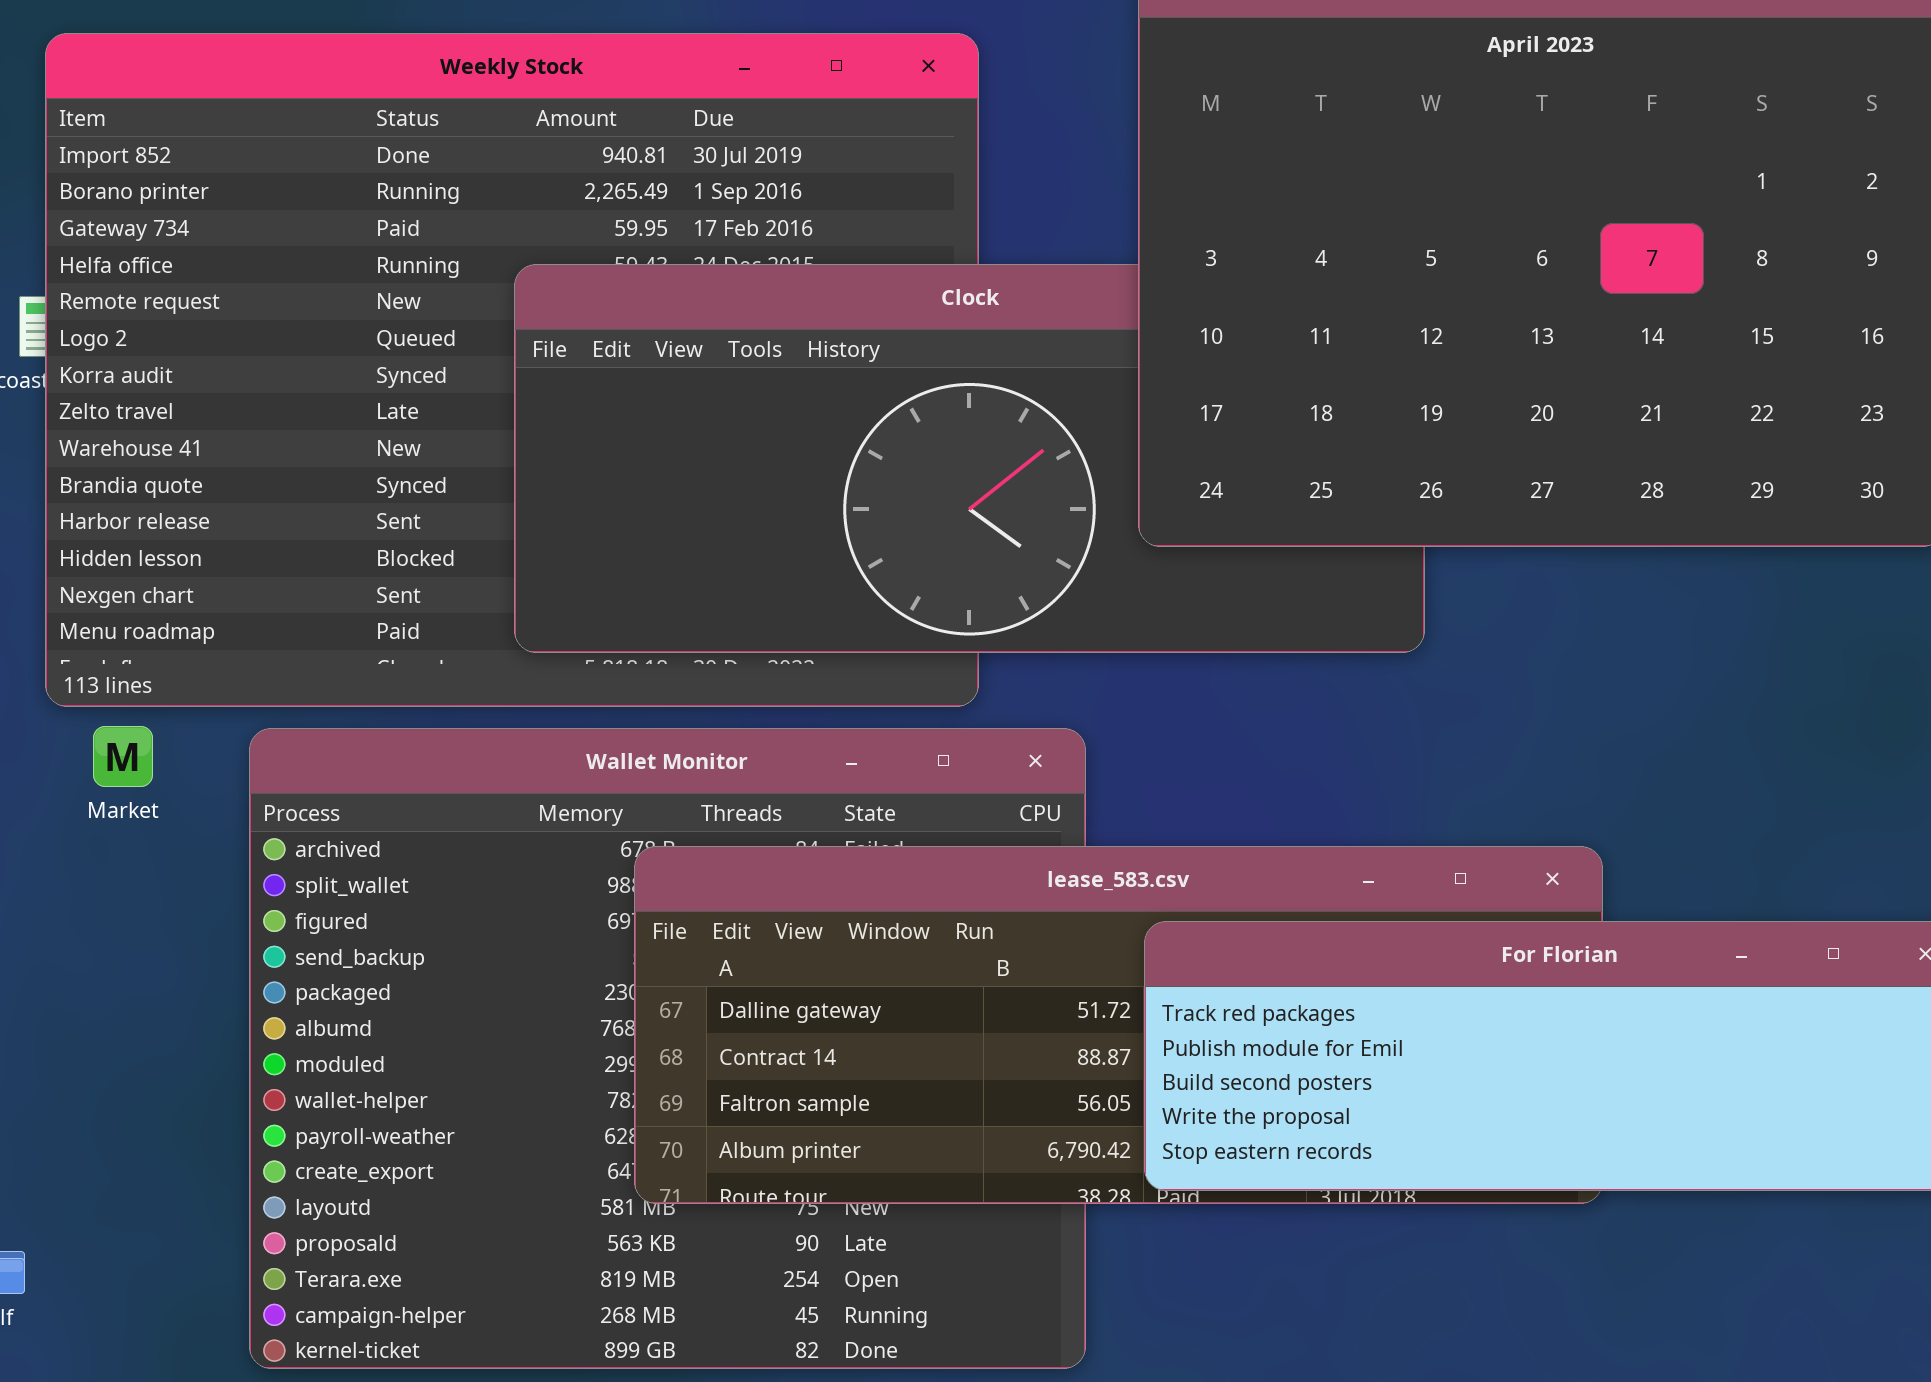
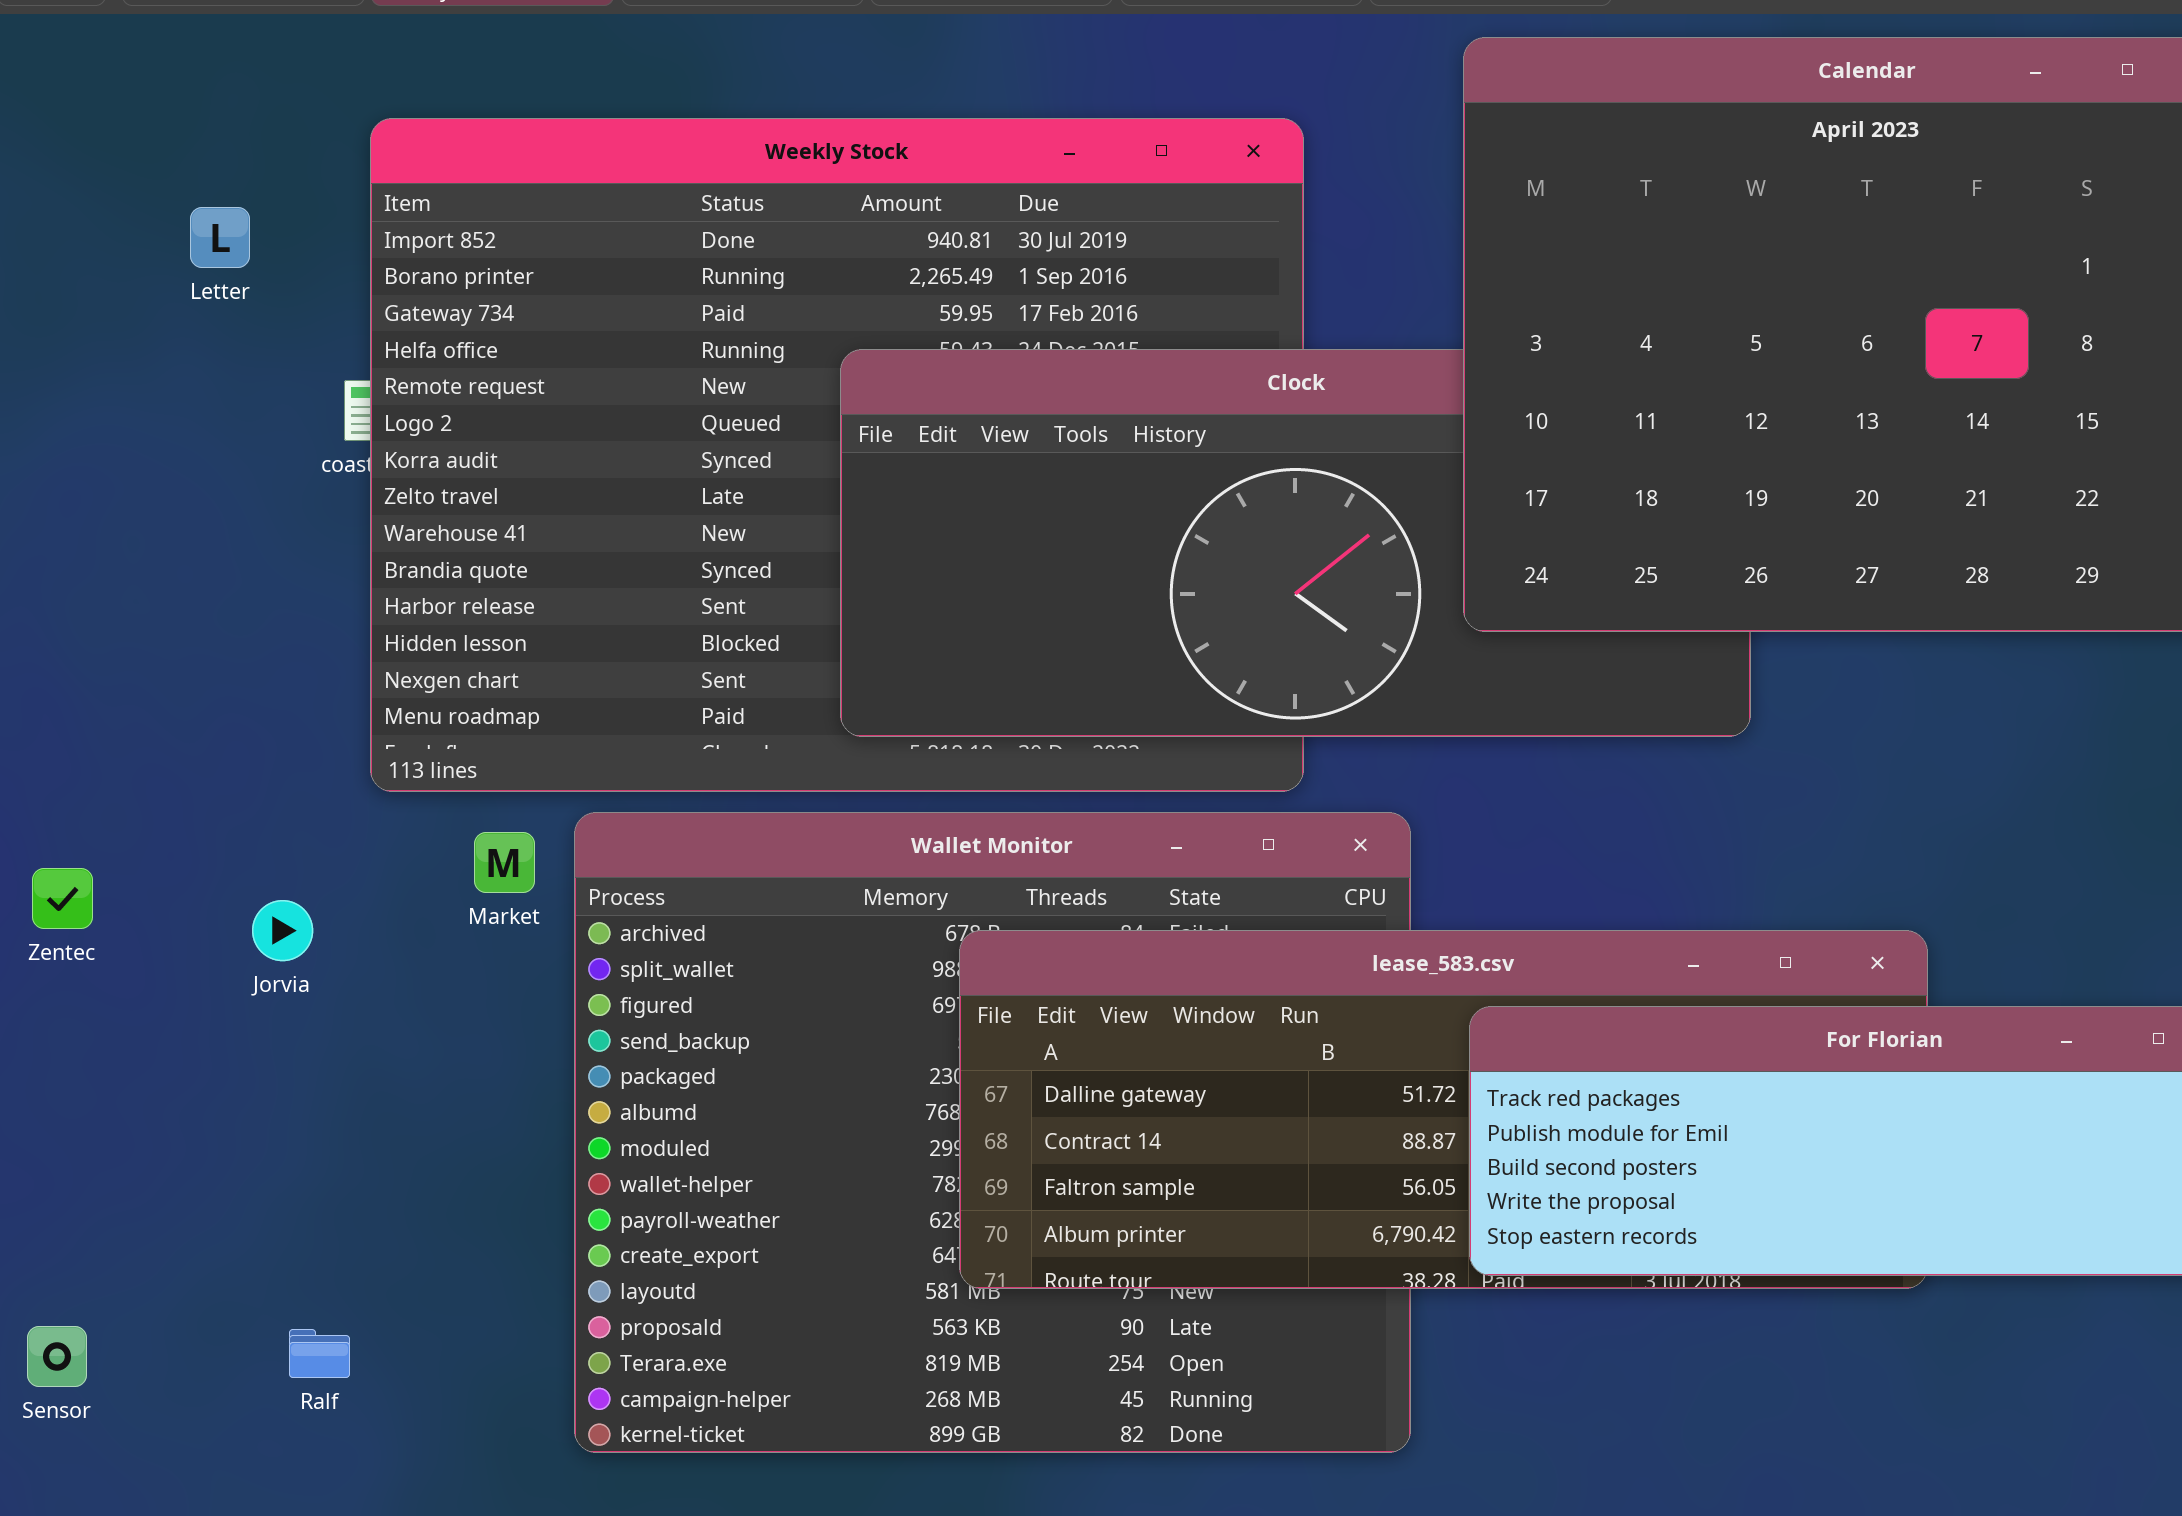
Market: [93,726,153,787] -> [474,832,535,893], moved

